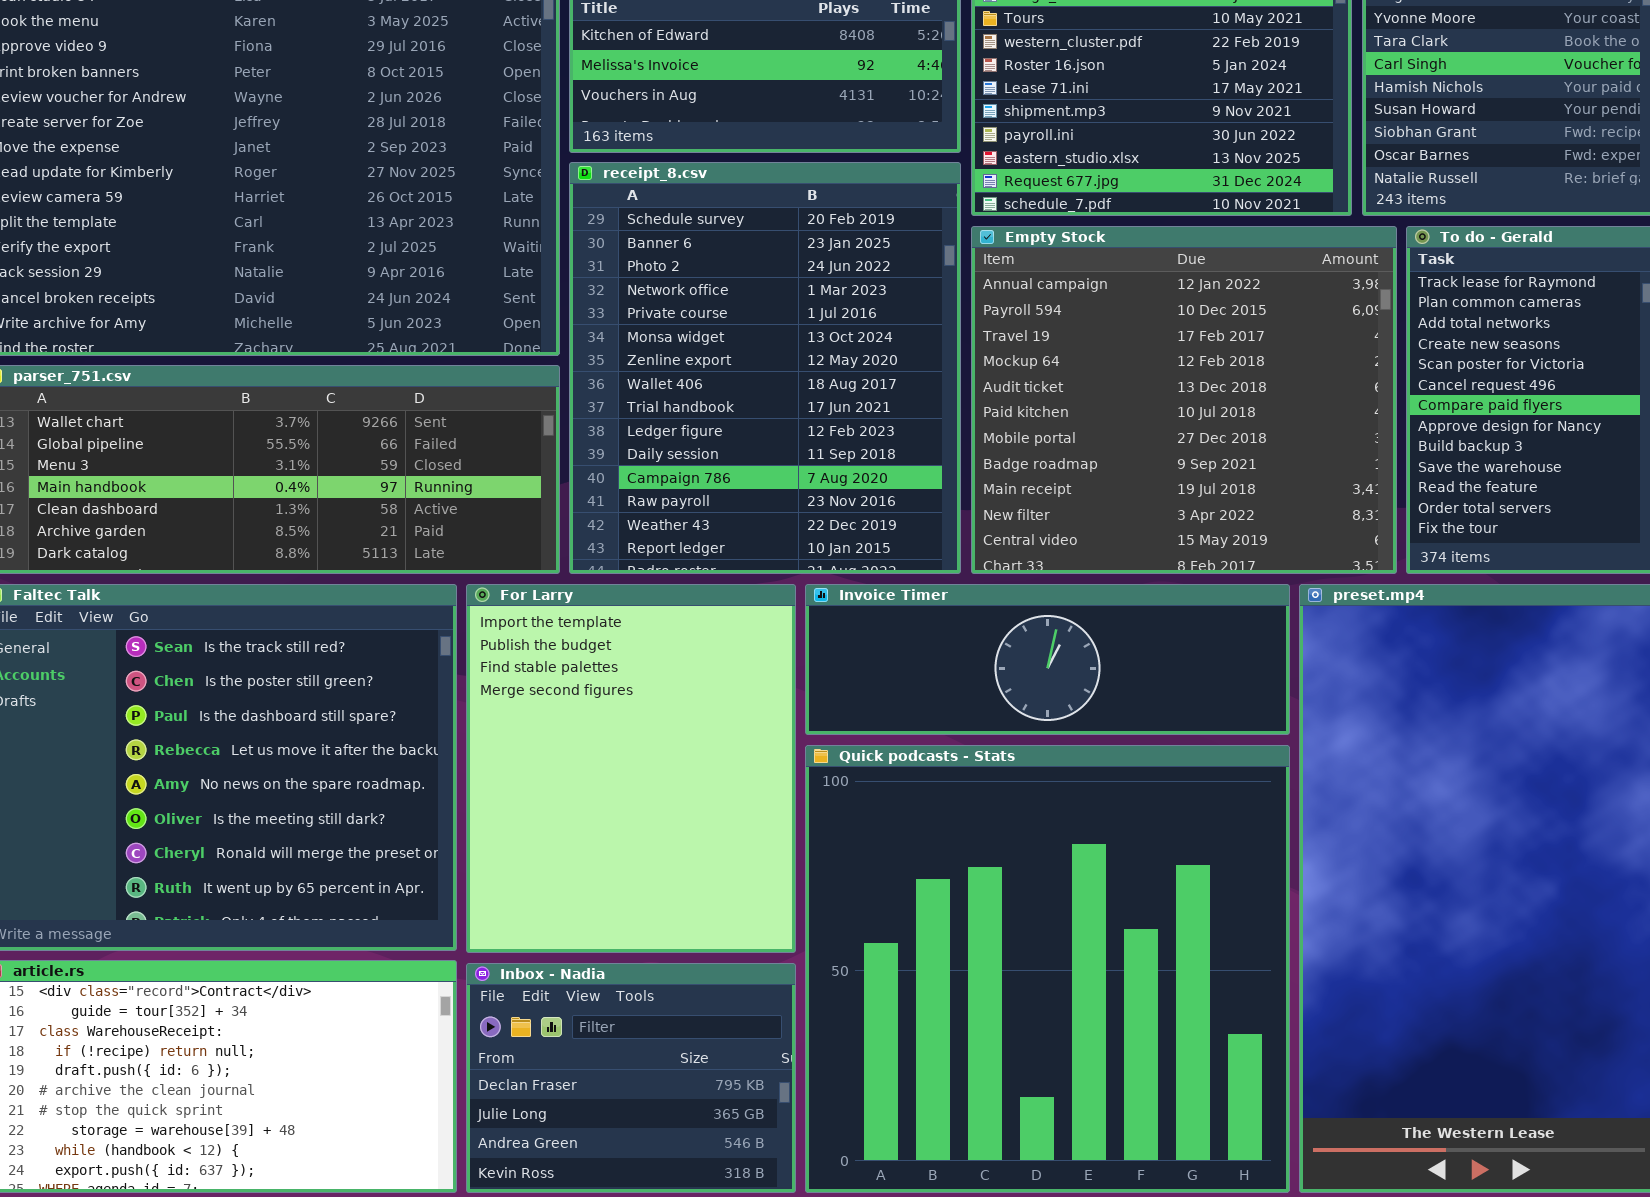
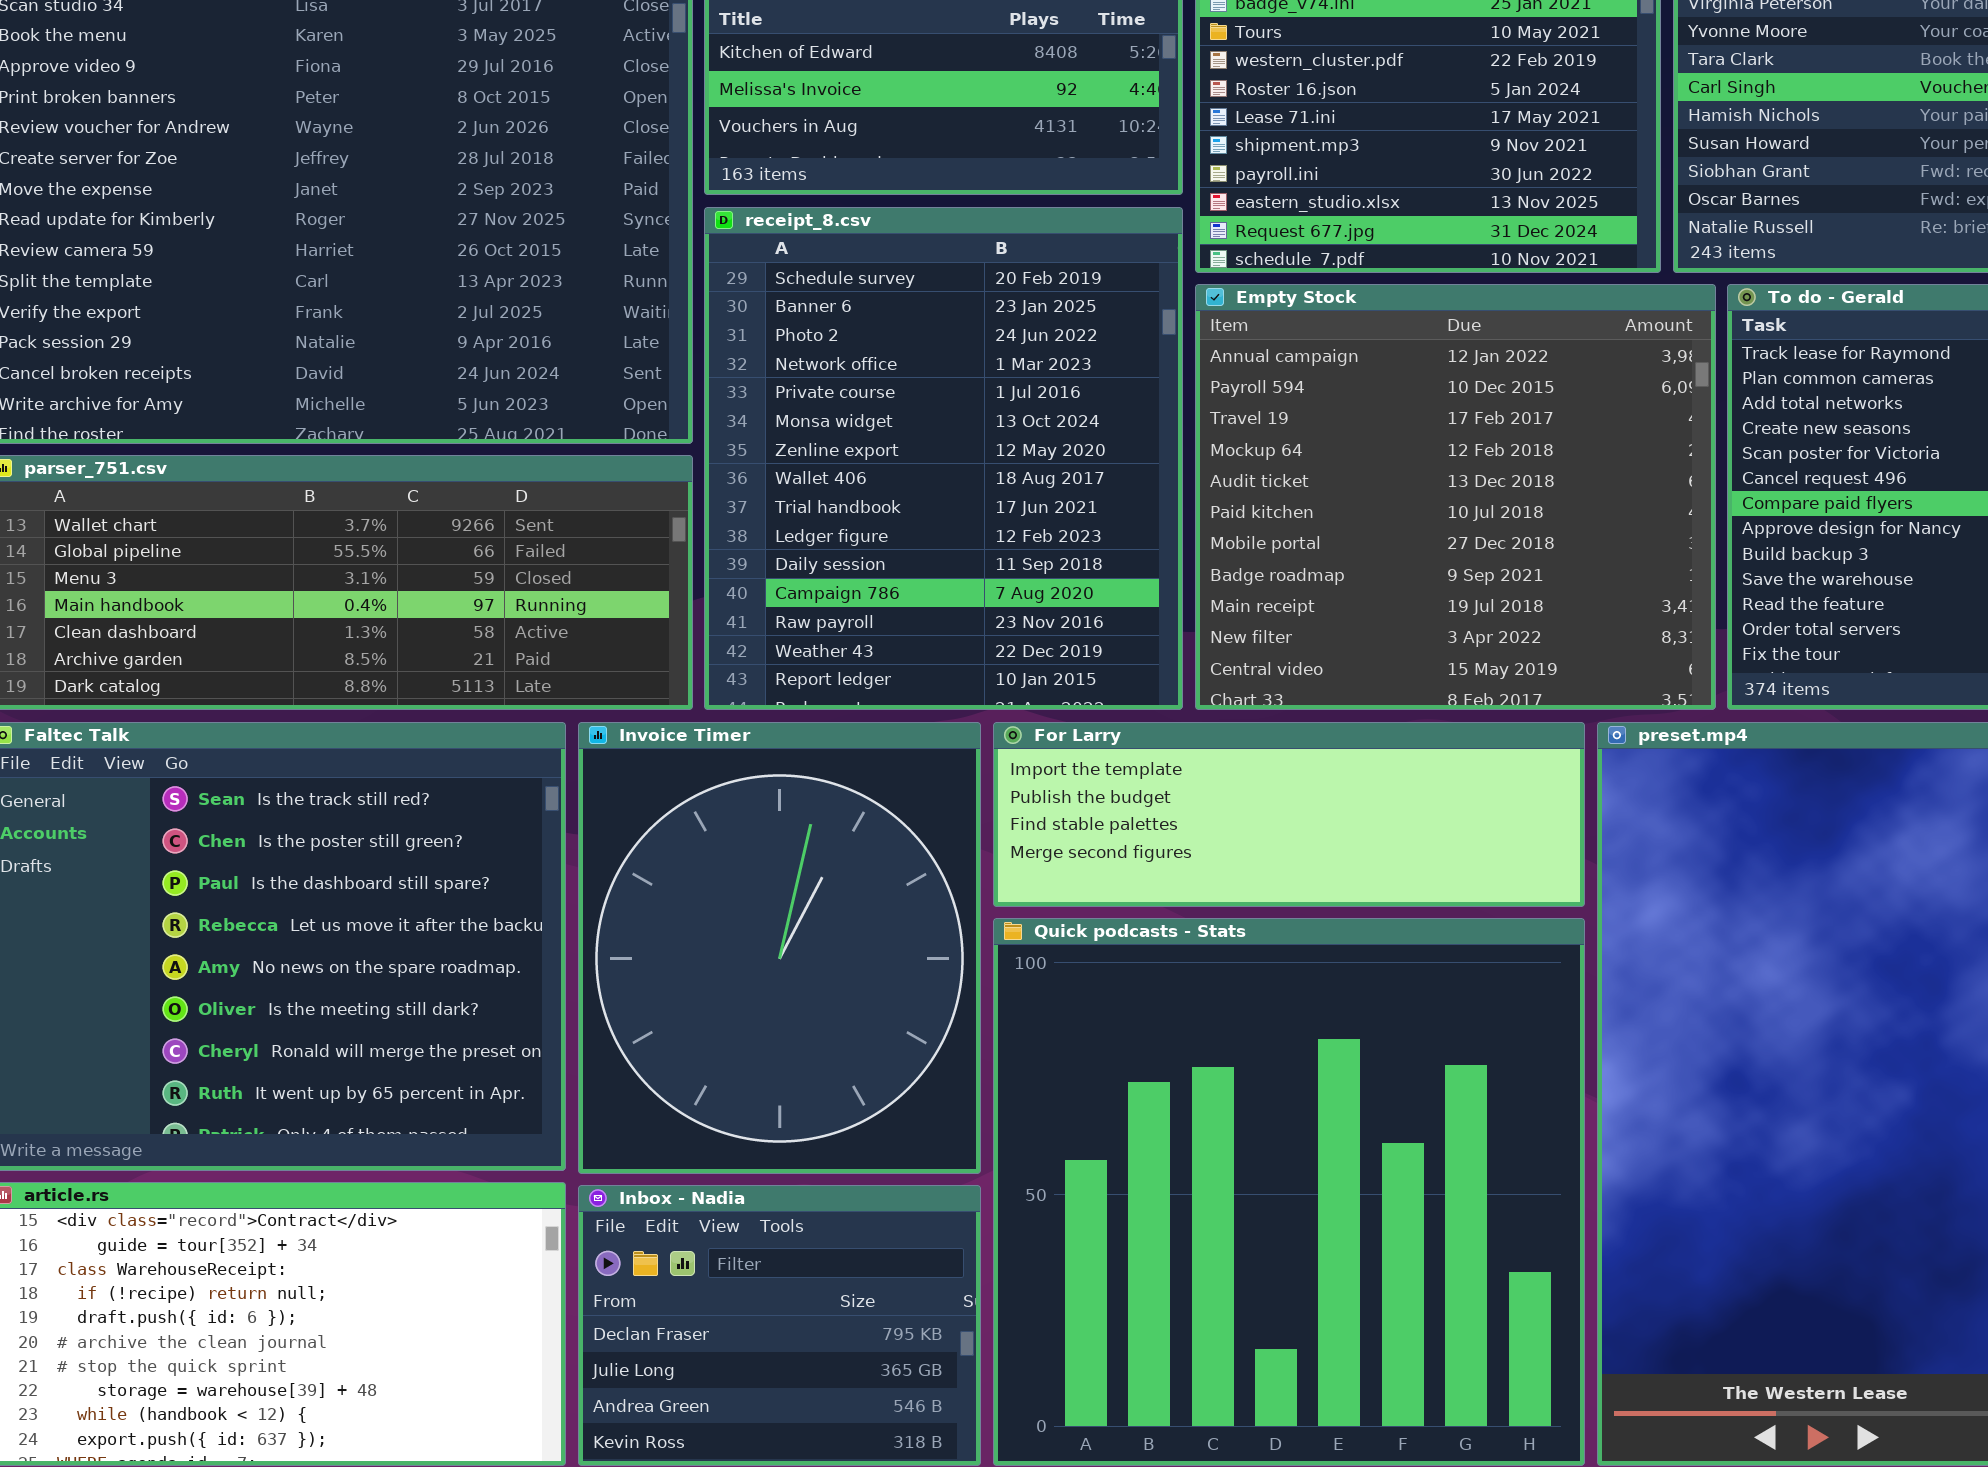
For Larry: [466,584,796,953] -> [993,722,1585,907], moved, resized
Invoice Timer: [805,584,1290,735] -> [578,722,981,1174], moved, resized

